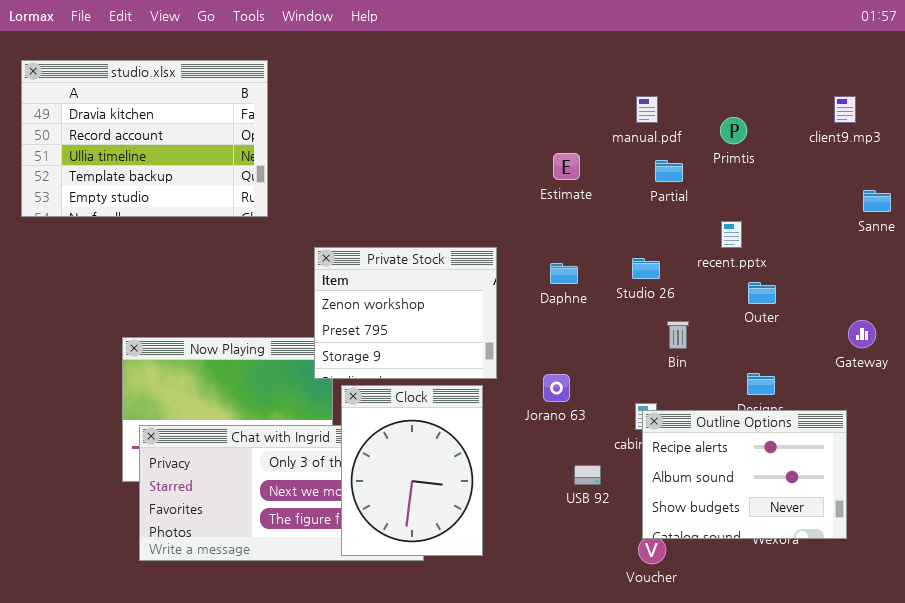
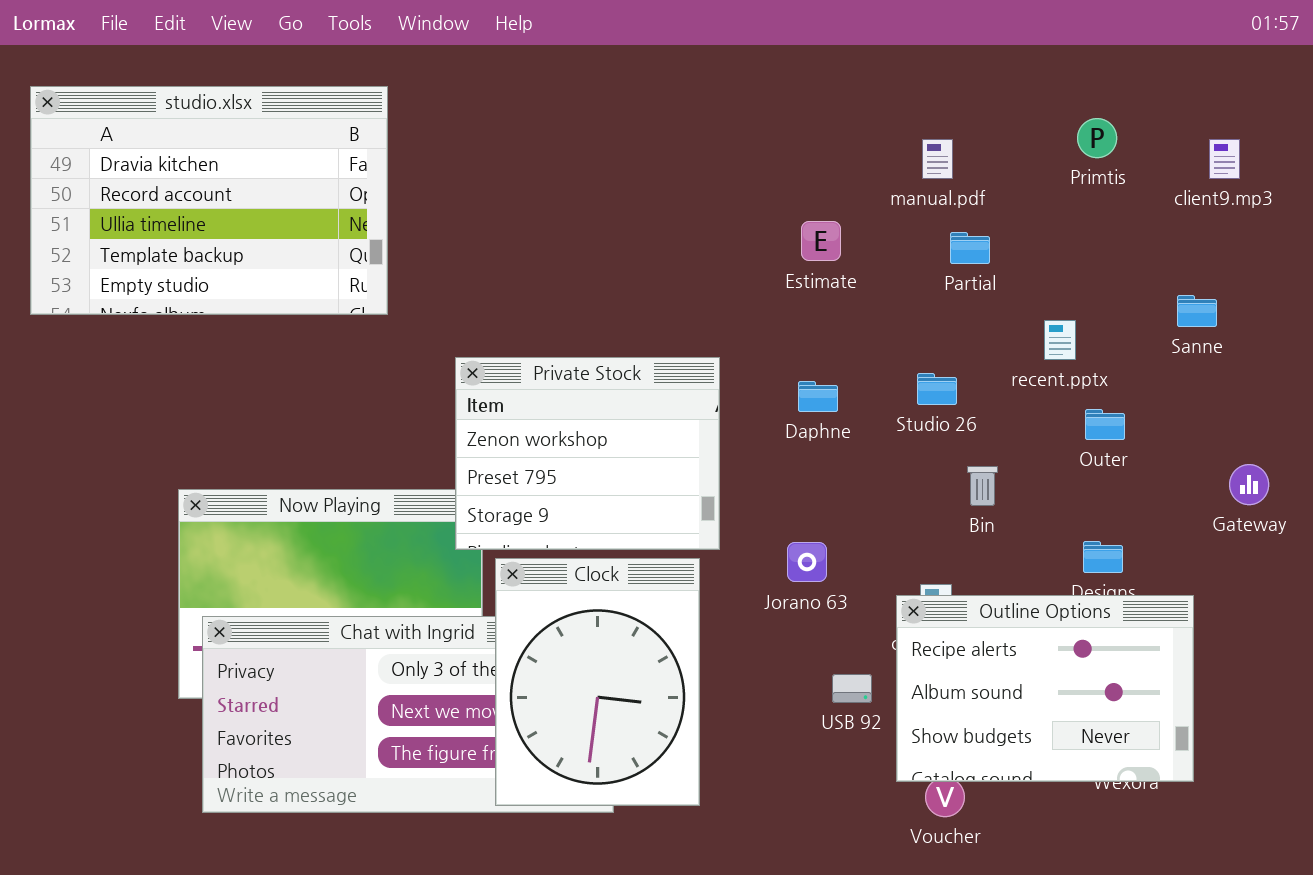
Primtis: [720,117,747,144] -> [1077,118,1117,158], moved
Sanne: [863,190,891,212] -> [1177,295,1217,327], moved
Outline Options: [642,410,847,539] -> [896,595,1194,782], moved

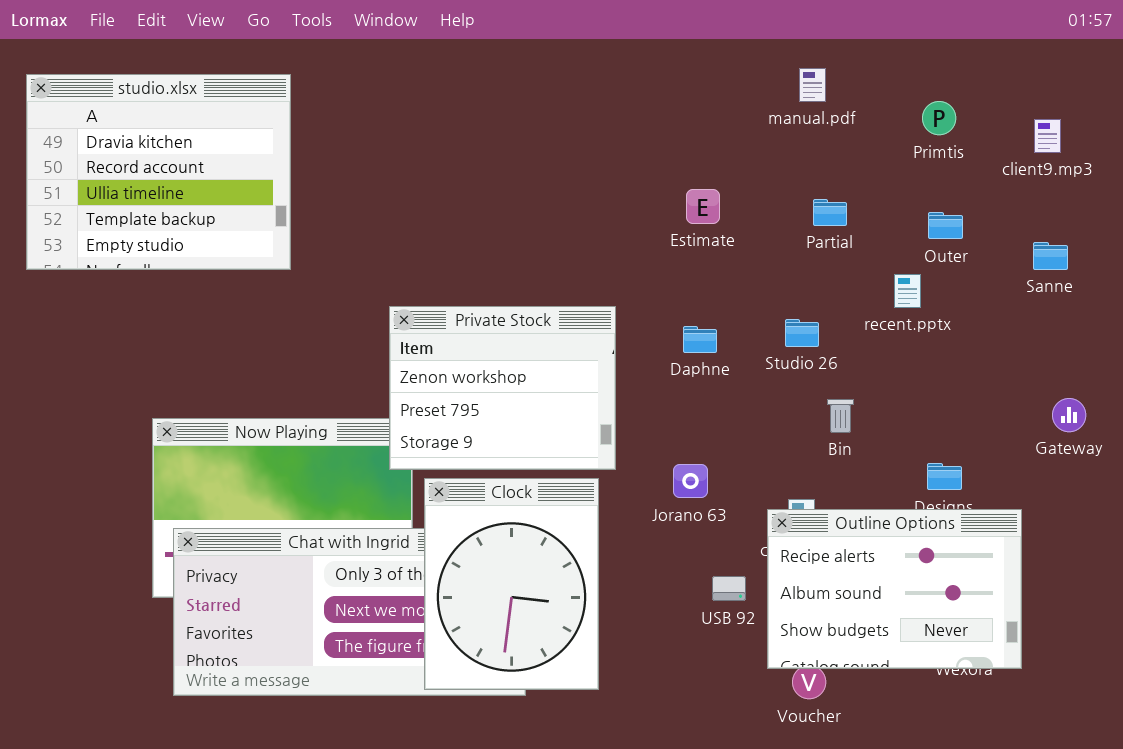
studio.xlsx: [30,86,388,315] -> [26,74,291,270], resized
manual.pdf: [922,139,953,179] -> [799,68,826,102], moved
Sanne: [1177,295,1217,327] -> [1033,242,1068,270], moved
Outer: [1085,409,1125,440] -> [928,212,963,239], moved

